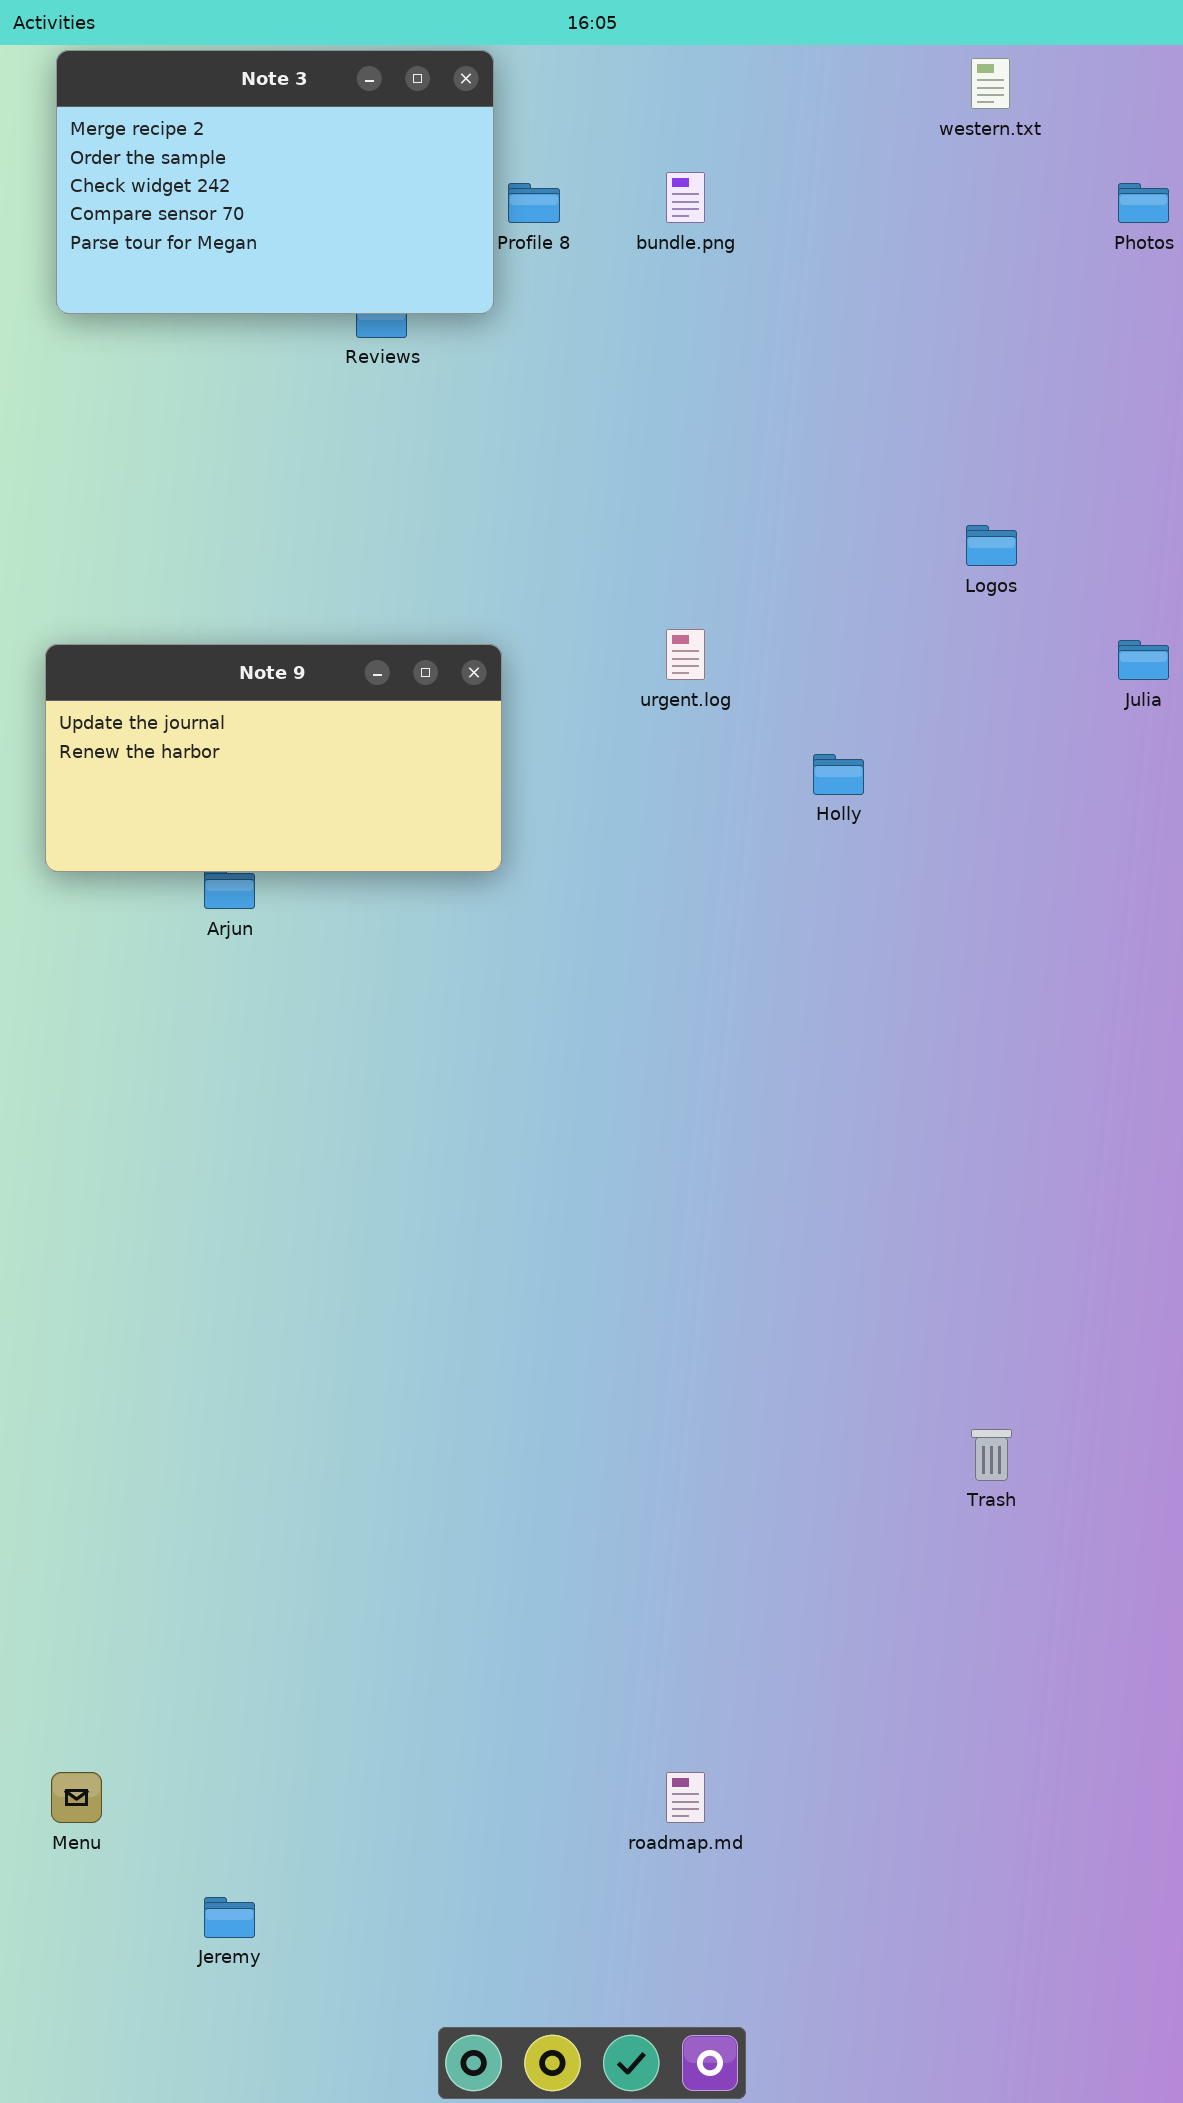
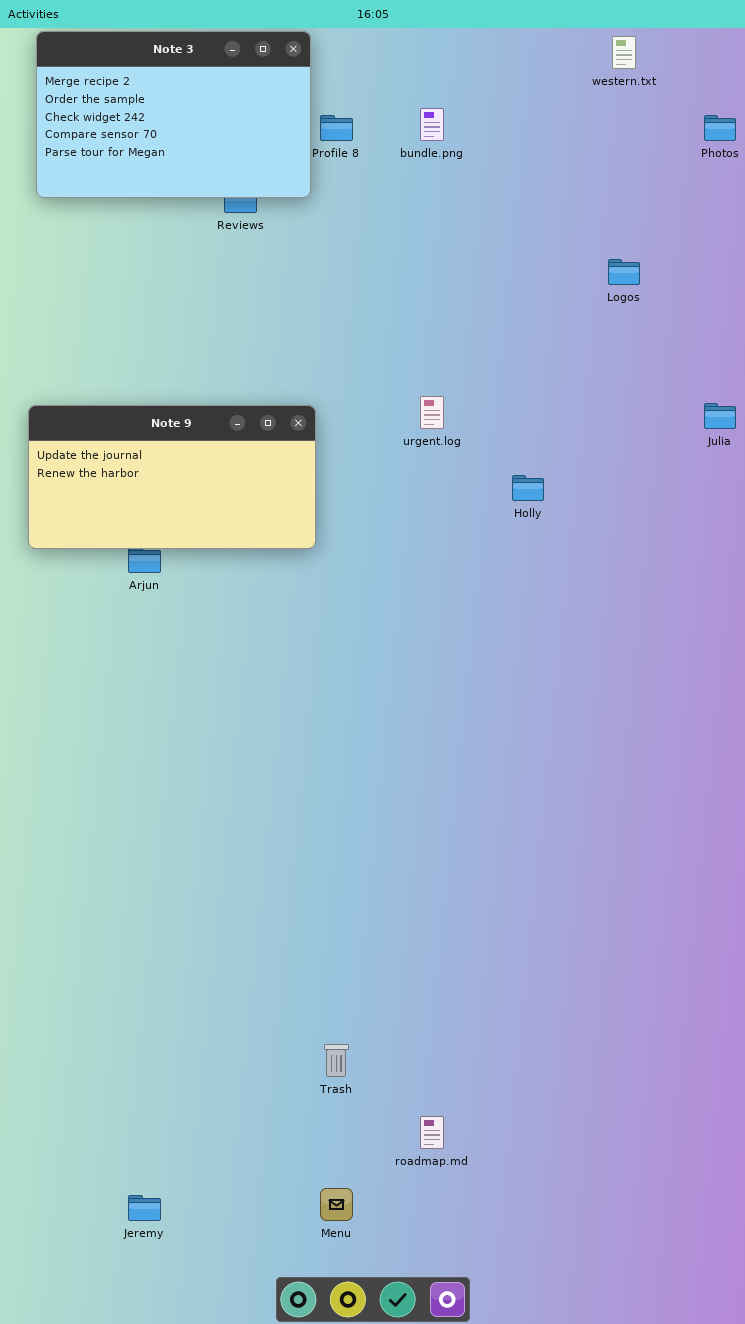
Logos: [966,525,1017,566] -> [608,259,640,285], moved
Trash: [971,1429,1012,1481] -> [324,1044,349,1077], moved
Menu: [51,1772,102,1823] -> [320,1188,353,1221], moved

